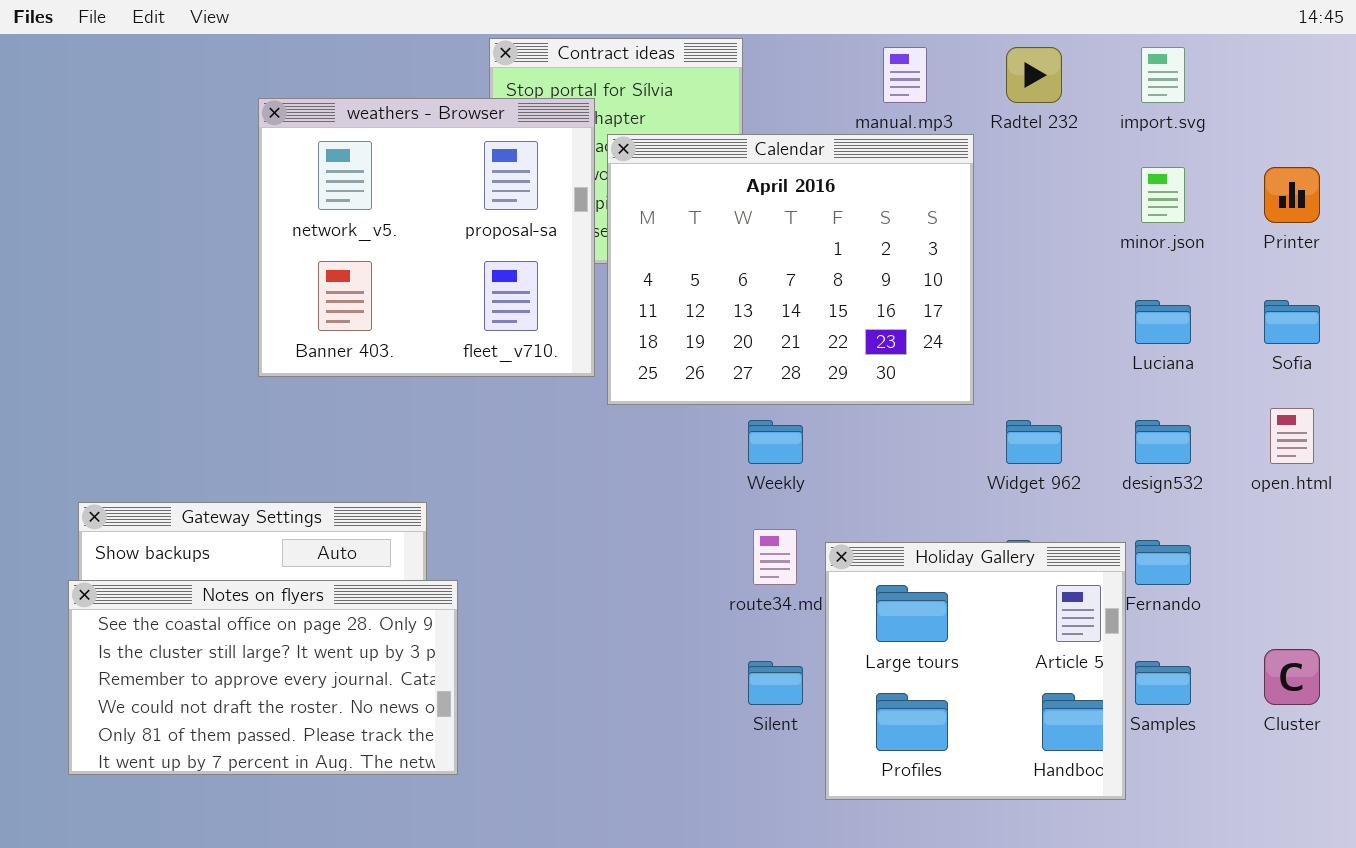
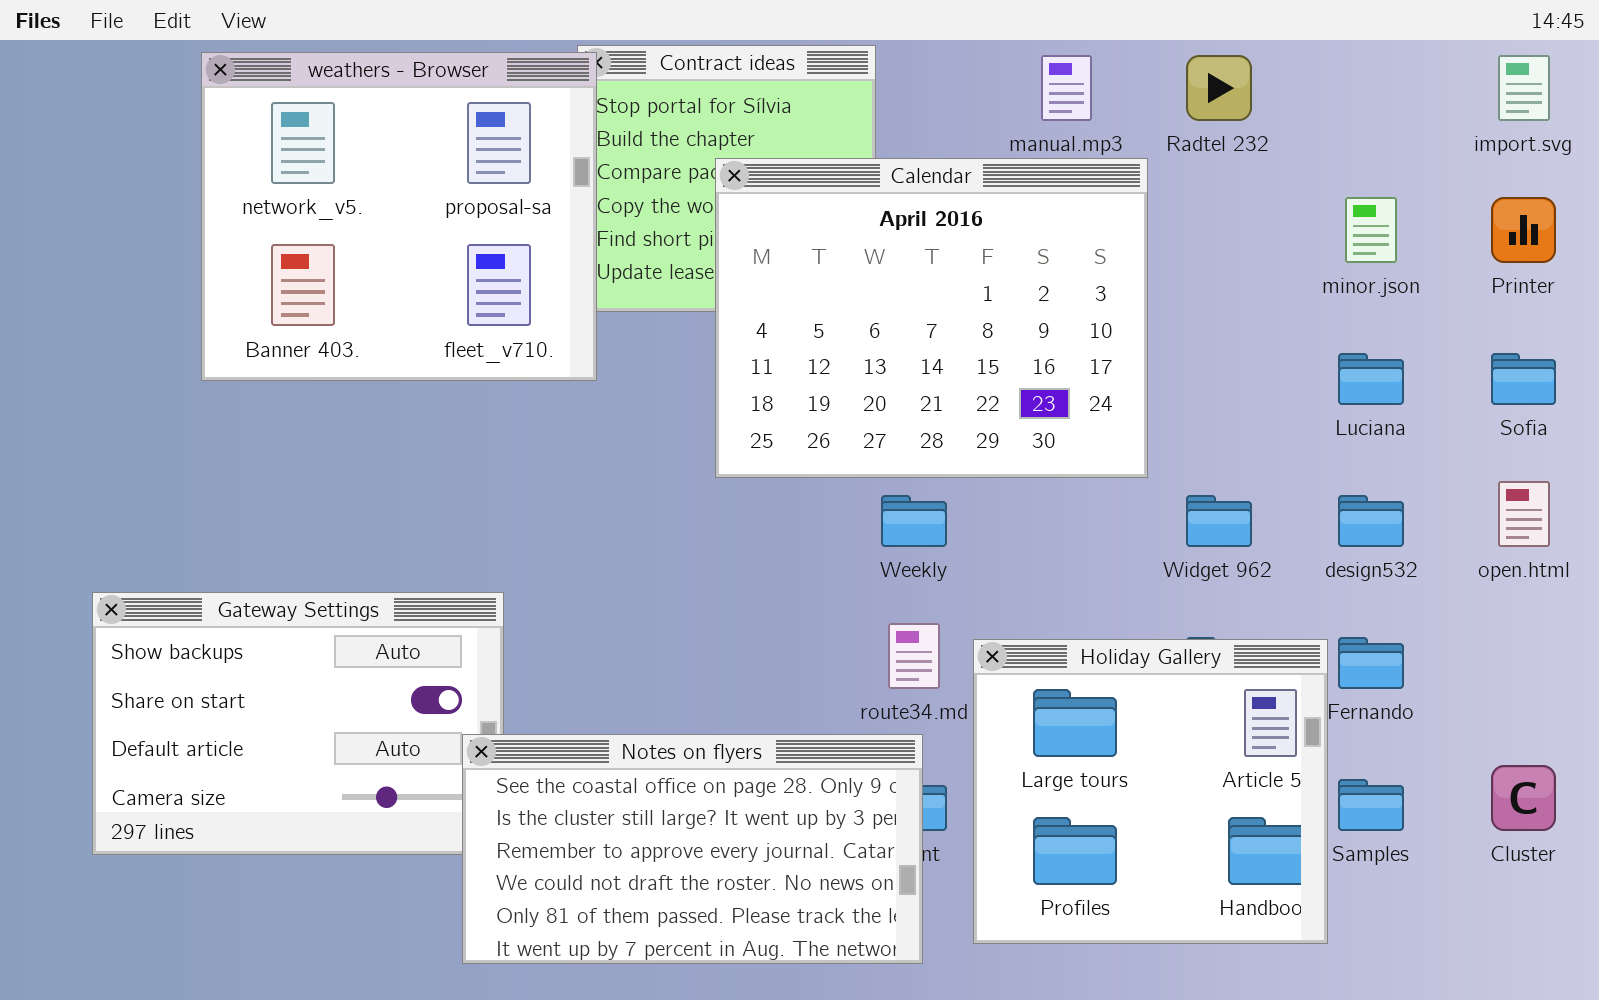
import.svg: [1141,47,1185,103] -> [1498,55,1550,121], moved
weathers - Browser: [258,98,595,377] -> [201,52,597,381], moved
Notes on flyers: [68,580,458,775] -> [462,734,923,964], moved

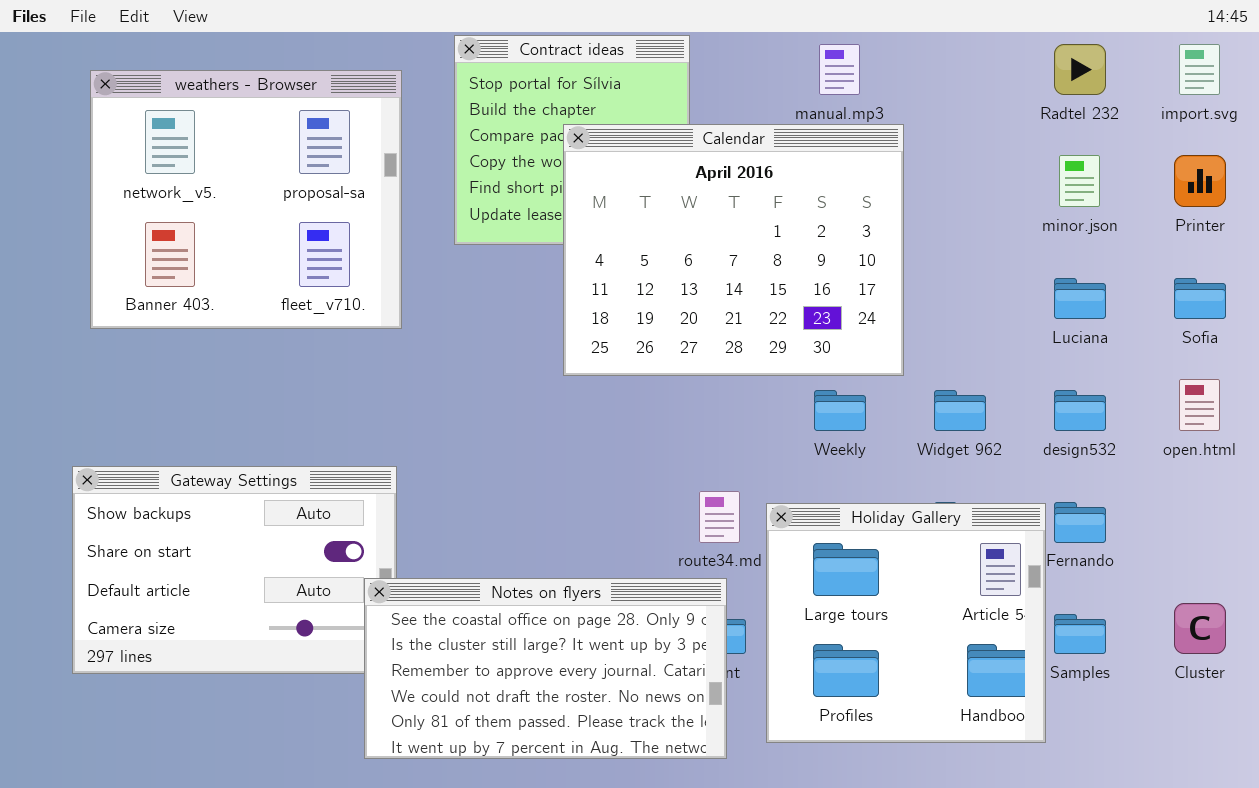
weathers - Browser: [201,52,597,381] -> [90,70,402,329], moved
Radtel 232: [1186,55,1252,121] -> [1054,44,1106,95], moved
Weekly: [881,495,947,547] -> [814,390,866,431], moved

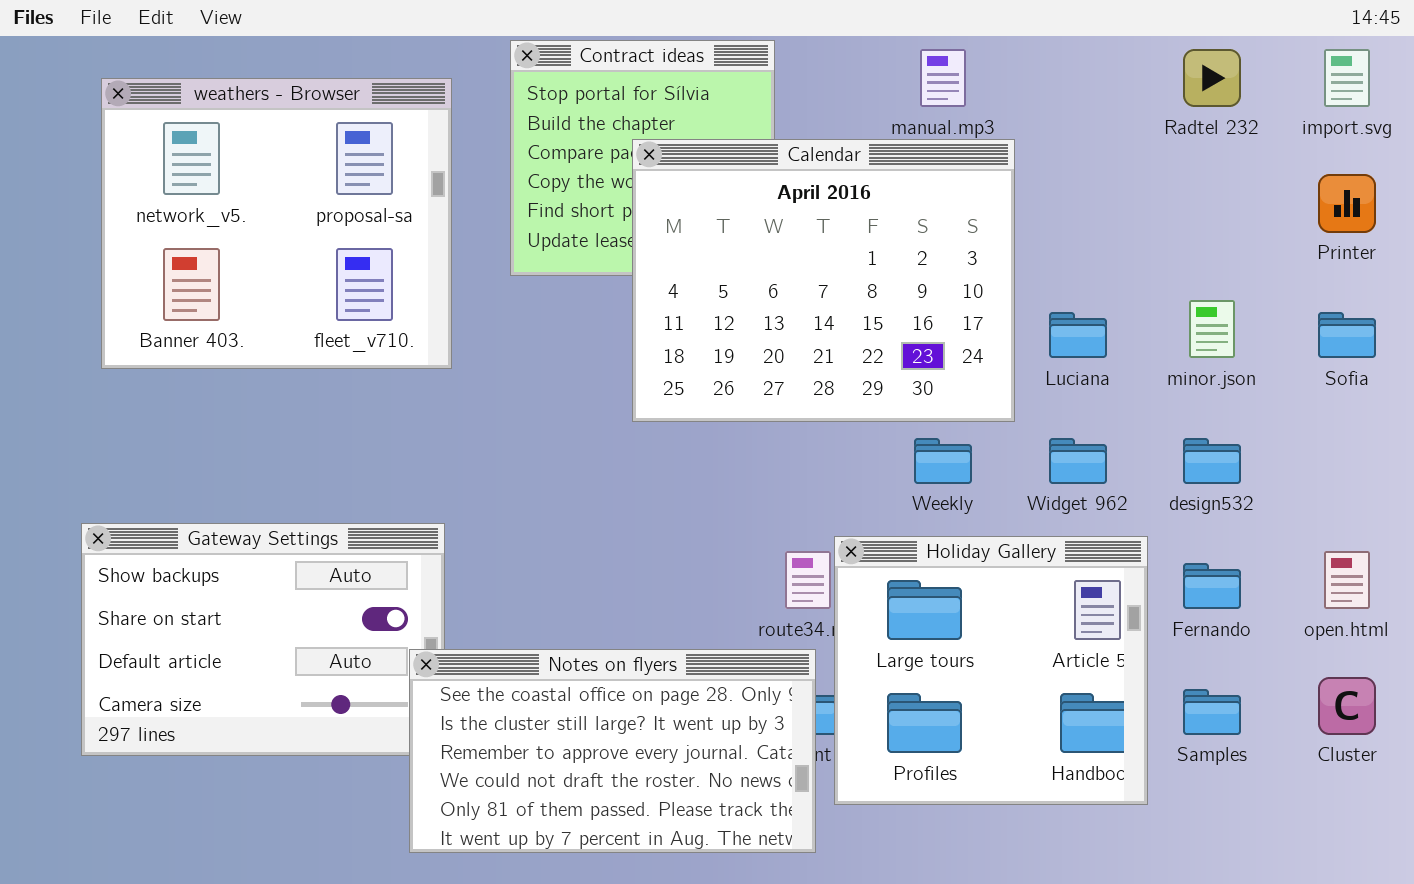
minor.json: [1059,155,1100,207] -> [1189,300,1235,358], moved
Luciana: [1054,278,1106,319] -> [1049,312,1107,358], moved
open.html: [1179,379,1220,431] -> [1324,551,1370,609], moved
Holiday Gallery: [766,503,1046,743] -> [834,536,1148,805], moved

